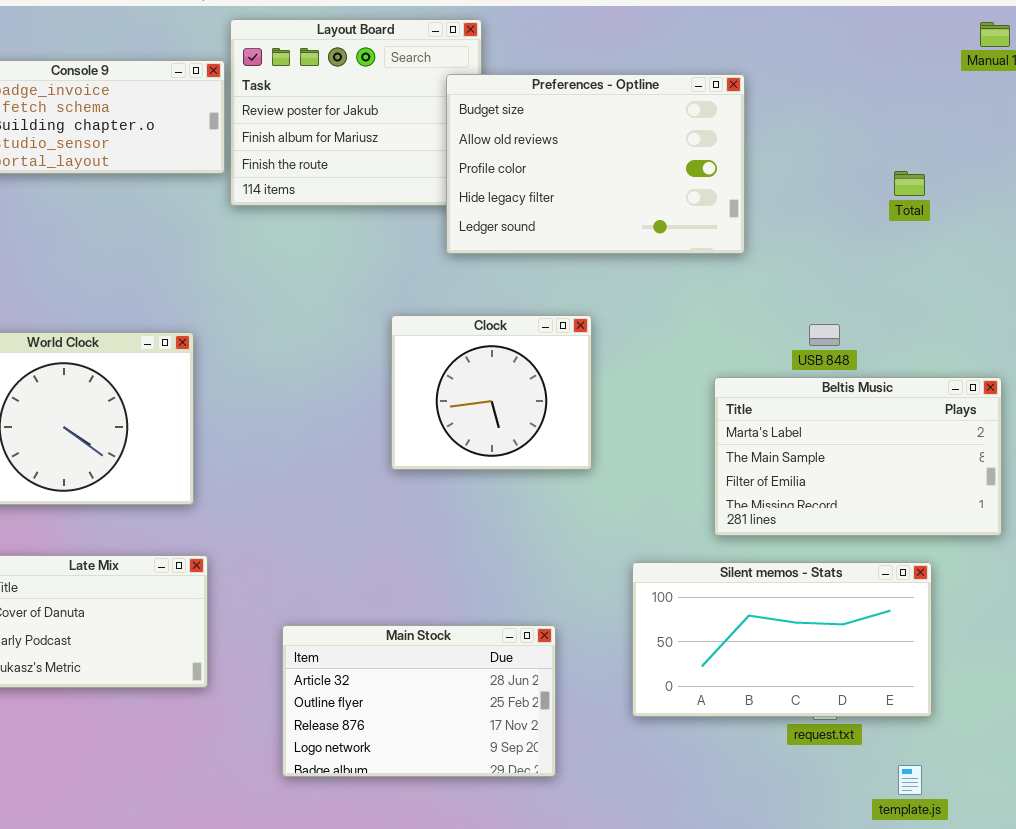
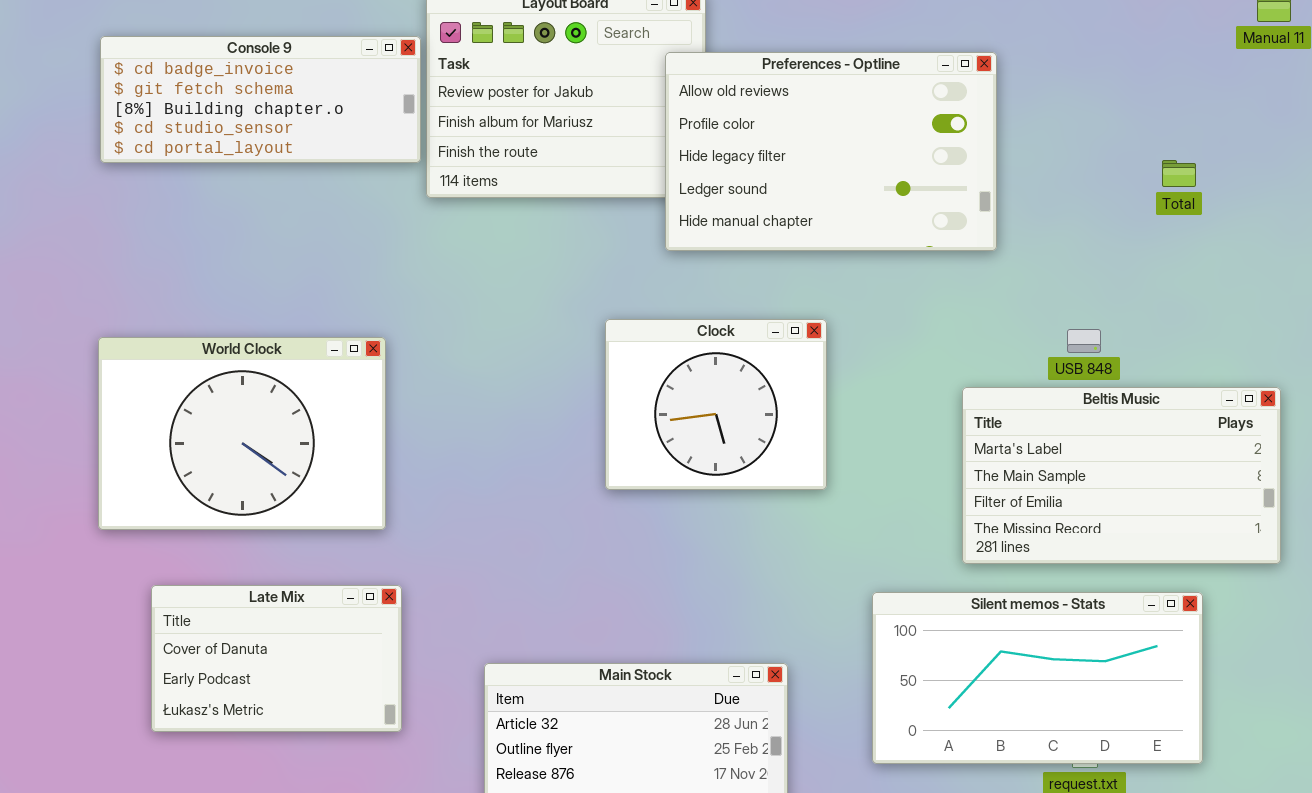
Preferences - Optline: [446,74,745,254] -> [665,52,997,251], scrolled down 1 row

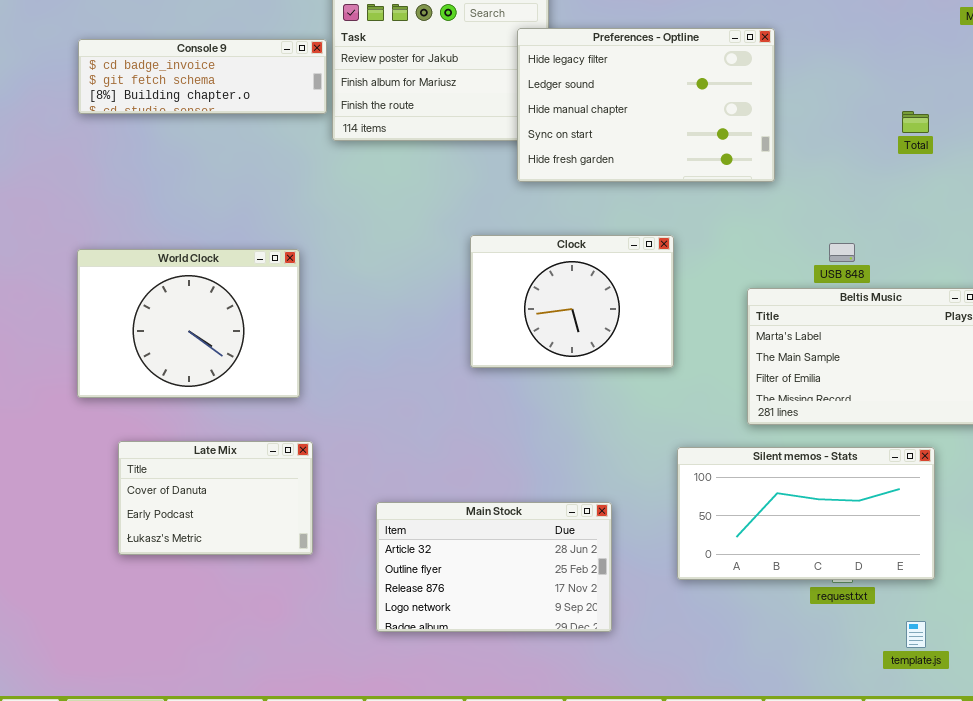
Console 9: [100,36,421,163] -> [78,39,327,114], resized
Preferences - Optline: [665,52,997,251] -> [517,28,775,182], scrolled down 2 rows
Clock: [605,319,827,490] -> [470,235,674,368], resized

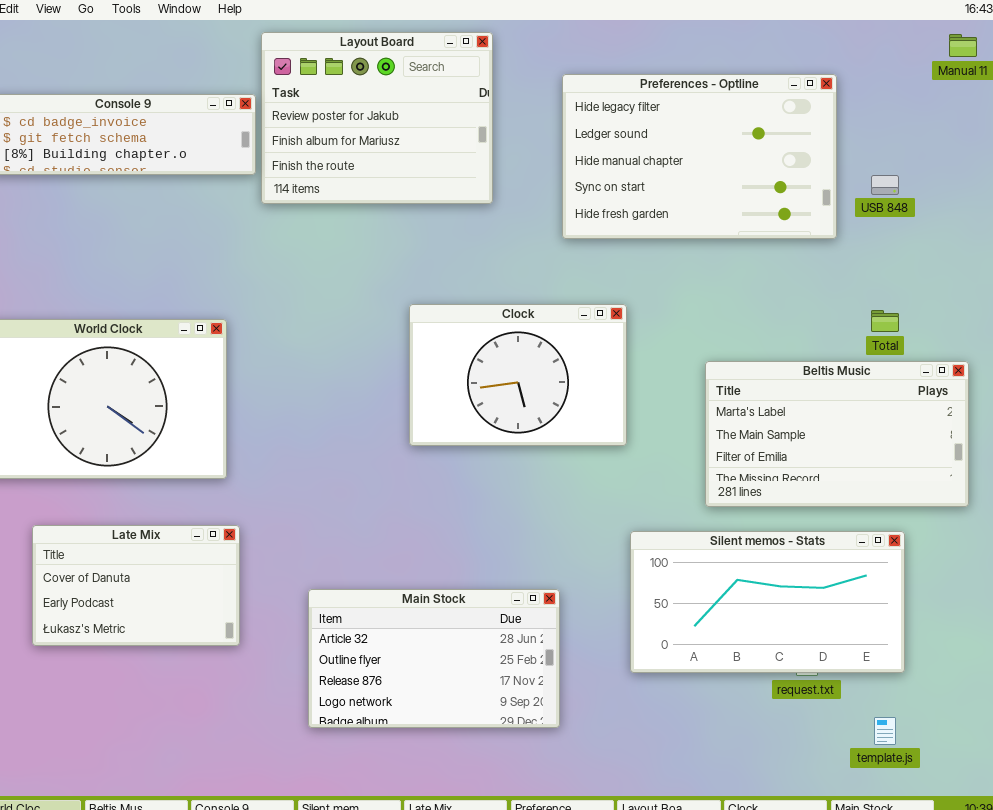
Preferences - Optline: [517,28,775,182] -> [562,74,837,239], moved
Total: [902,111,929,133] -> [871,310,899,332], moved
USB 848: [829,243,855,262] -> [871,175,899,195], moved

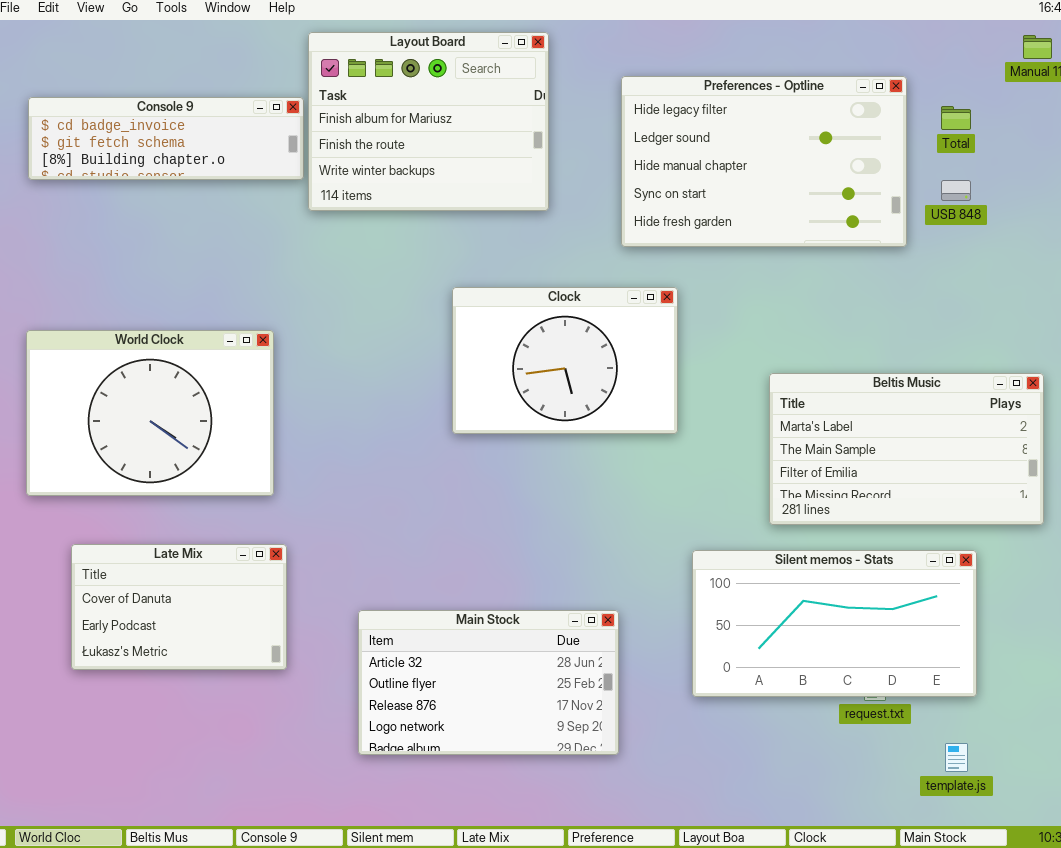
Layout Board: [261,32,493,204] -> [308,32,549,211], scrolled down 1 row
Clock: [409,304,627,446] -> [452,287,678,434], moved
Total: [871,310,899,332] -> [941,106,971,130], moved

